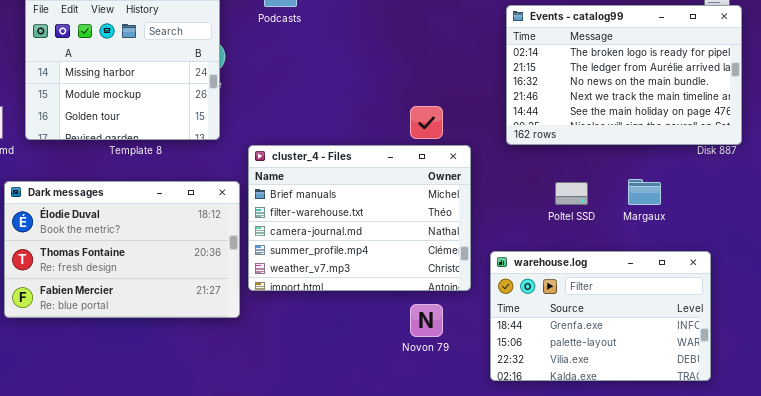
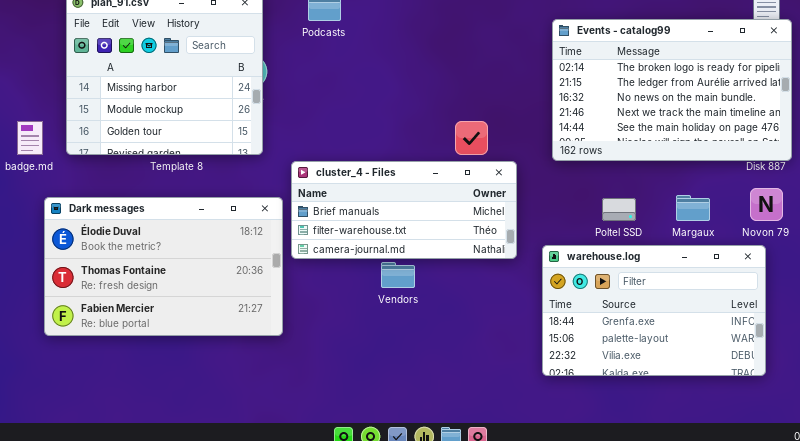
cluster_4 - Files: [248,145,471,291] -> [291,161,517,259], resized
warehouse.log: [490,251,711,381] -> [542,245,766,376], moved
Novon 79: [410,304,443,337] -> [750,188,783,221], moved

